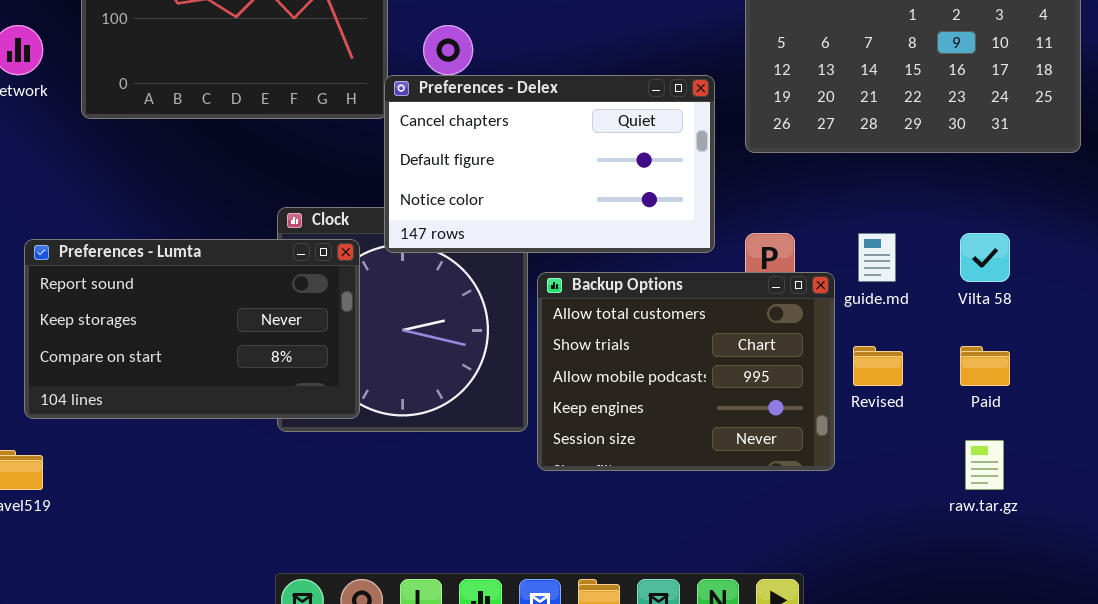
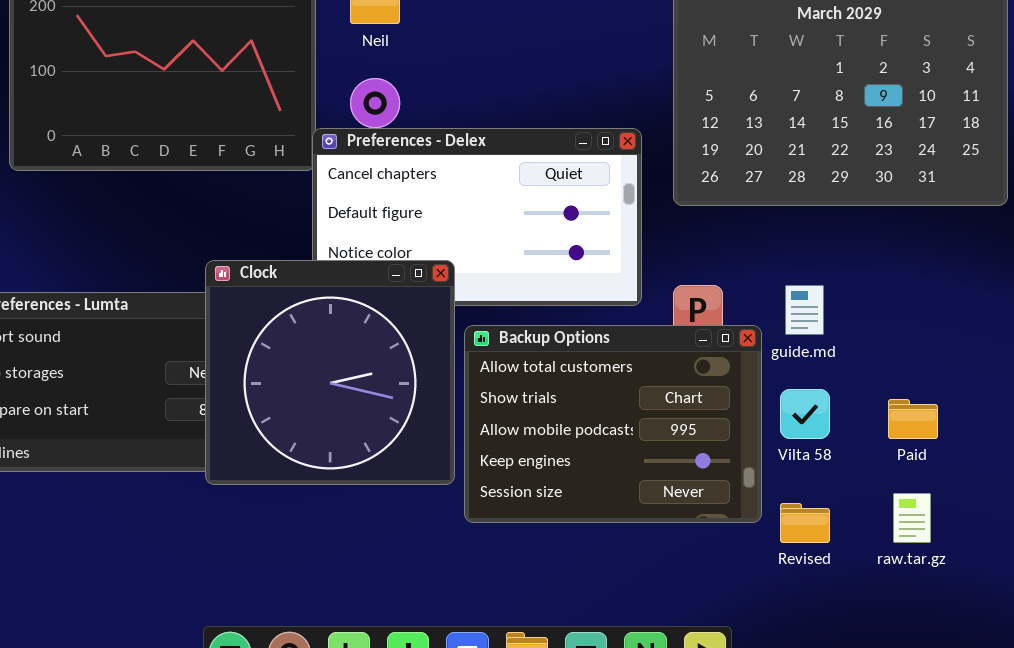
Clock: [277,207,528,432] -> [205,260,455,485], raised
Vilta 58: [960,233,1010,282] -> [780,389,830,439], moved
Revised: [853,346,903,386] -> [780,503,830,543], moved

